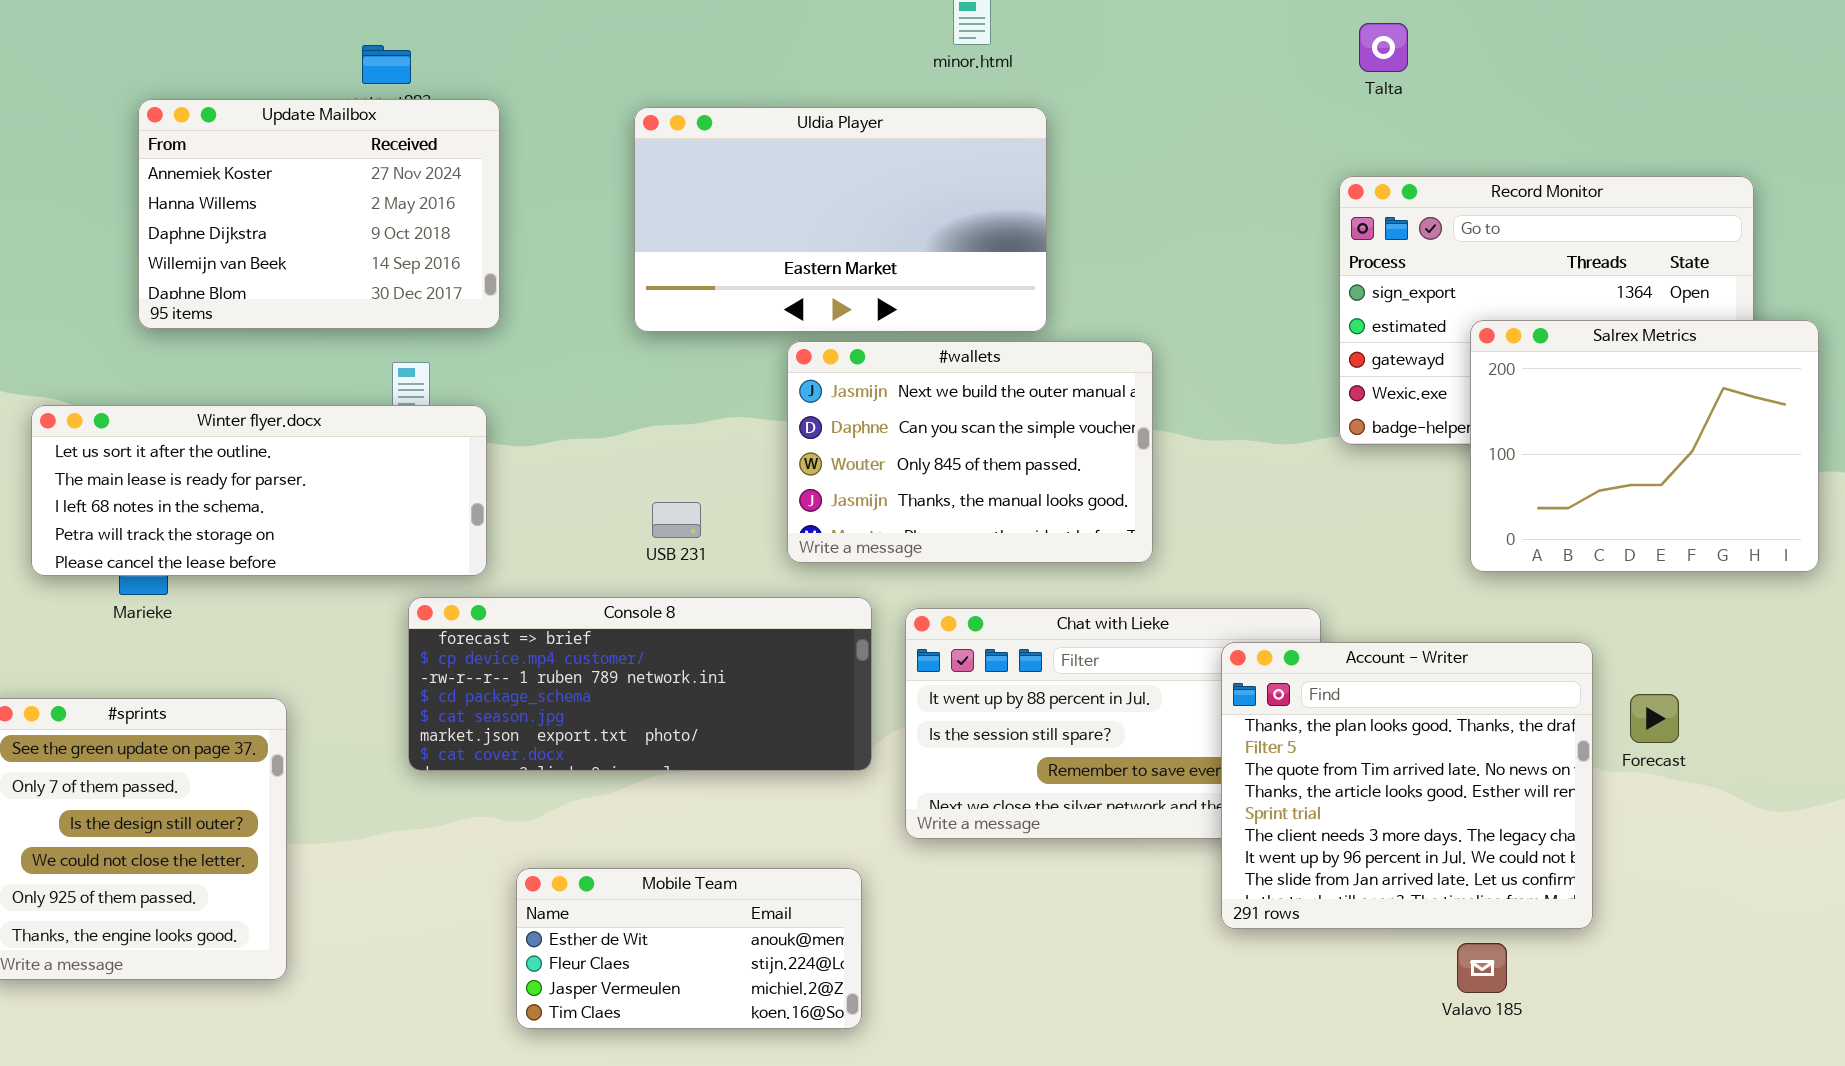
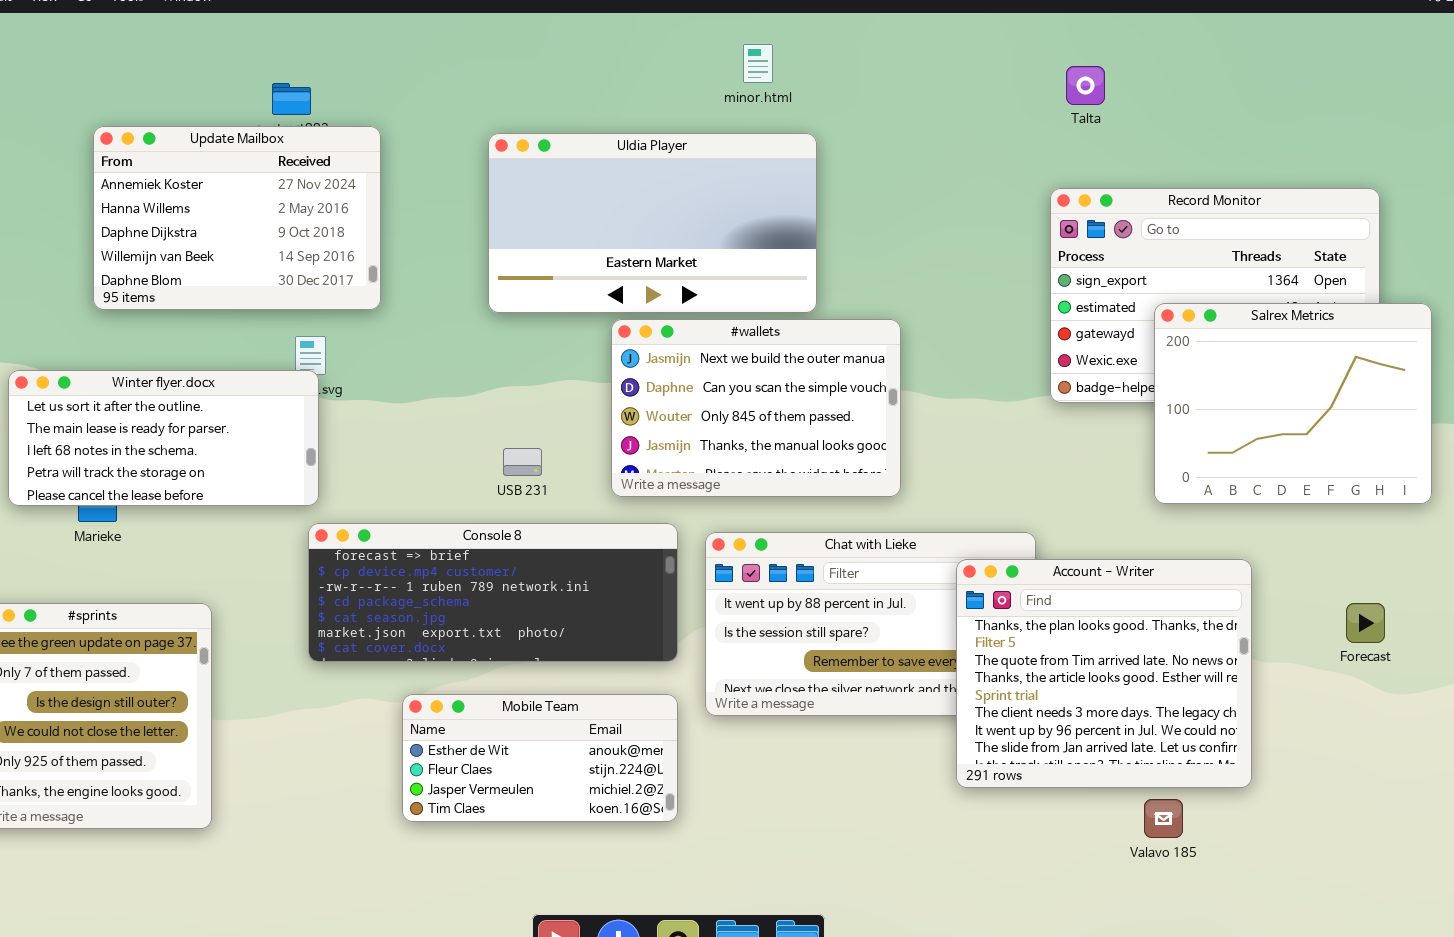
Winter flyer.docx: [31,405,487,576] -> [8,370,319,506], resized
Forecast: [1630,694,1679,743] -> [1346,603,1385,643], moved
Mobile Team: [516,868,862,1029] -> [402,694,678,822], moved

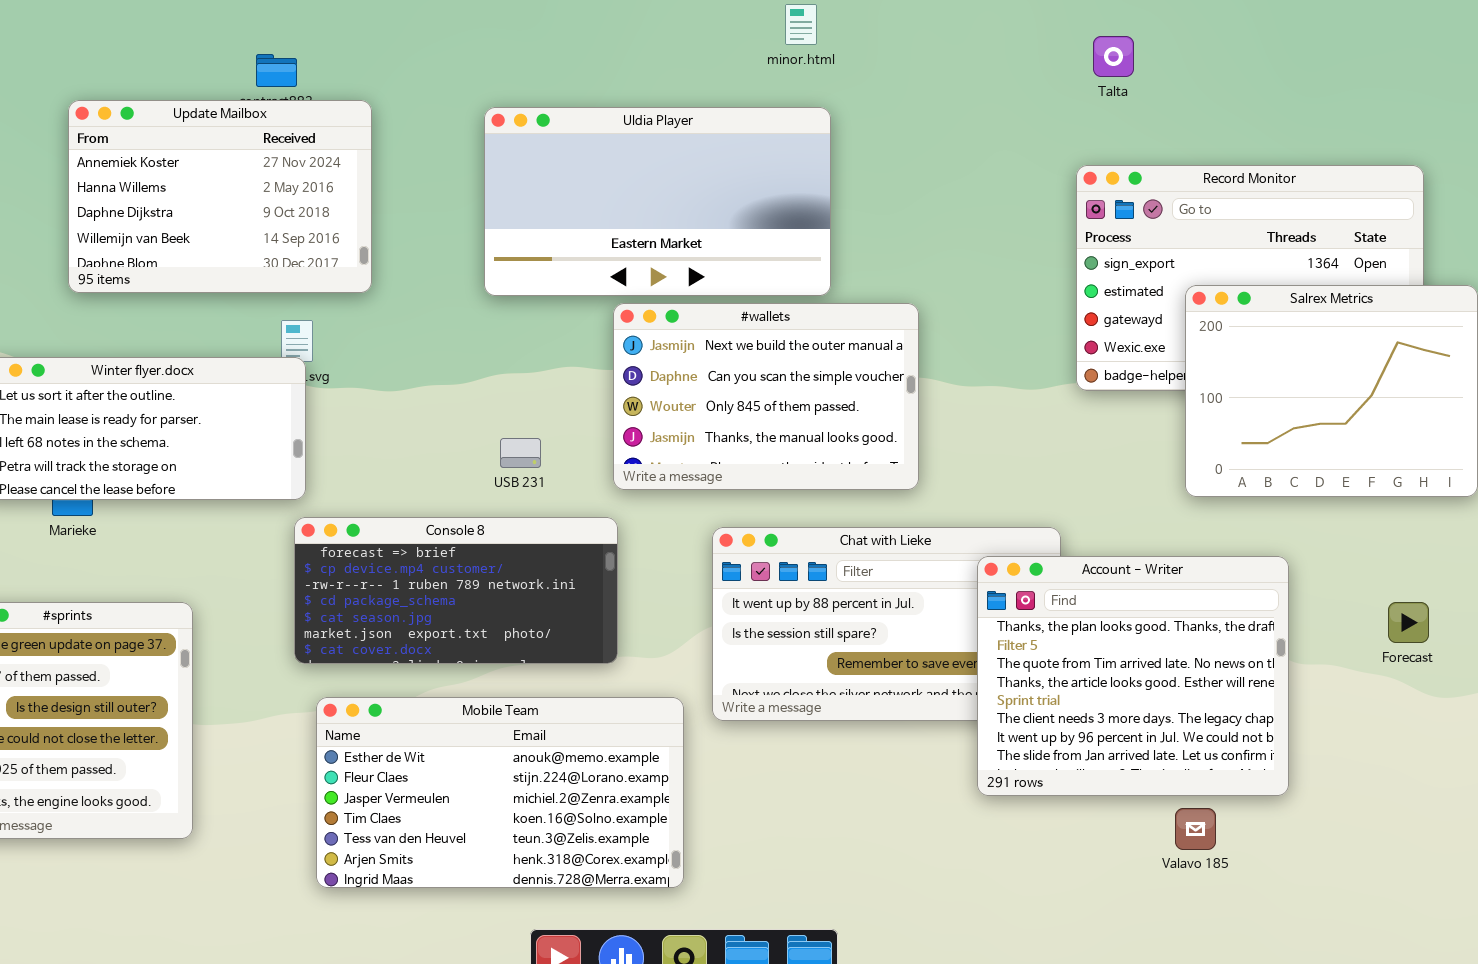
minor.html: [743,44,773,83] -> [785,4,817,45], moved
Console 8: [308,523,678,662] -> [294,517,618,664], resized
Mobile Team: [402,694,678,822] -> [316,697,684,888], resized

